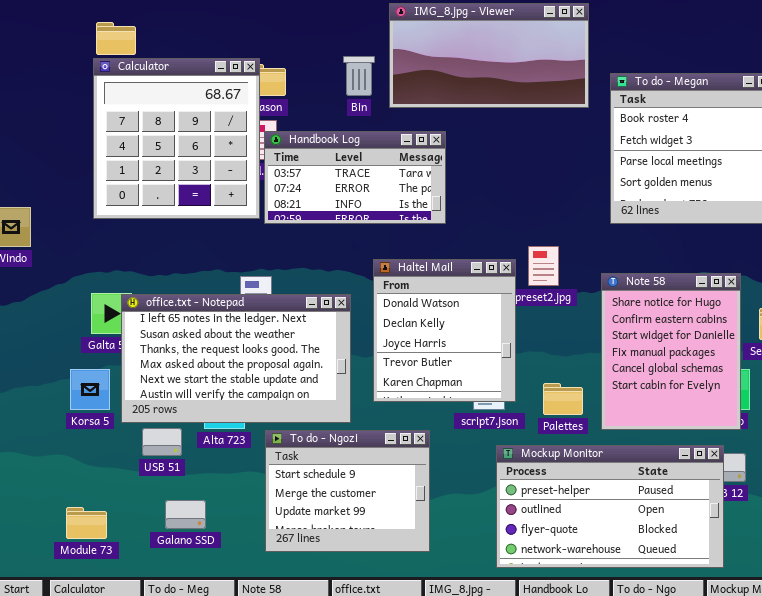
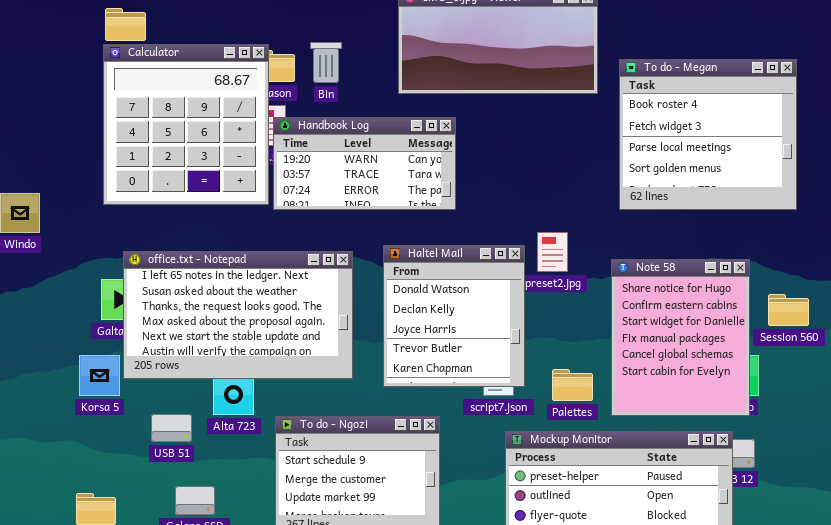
Bin: [343,56,375,96] -> [310,42,342,83], moved
Handbook Log: [264,131,446,224] -> [273,117,456,210], scrolled up 1 row
office.txt - Notepad: [121,294,351,423] -> [123,251,353,379], moved

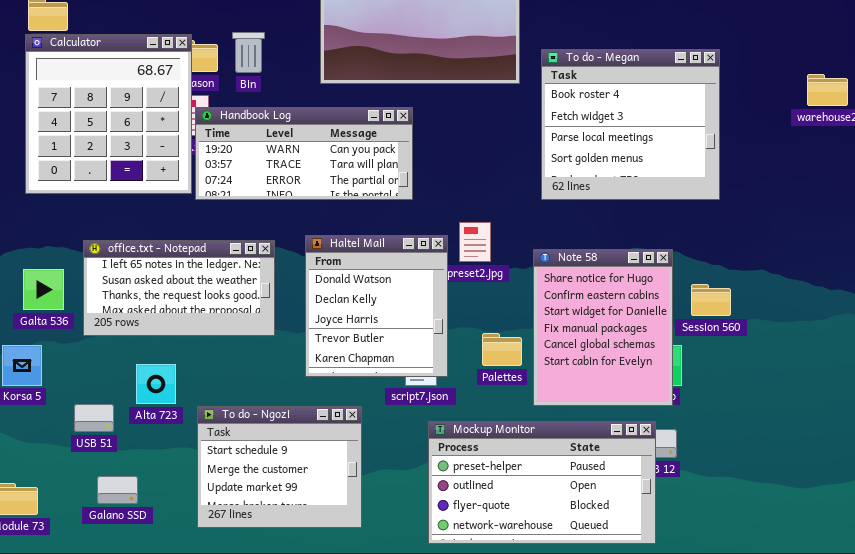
Handbook Log: [273,117,456,210] -> [195,107,413,200], resized
office.txt - Notepad: [123,251,353,379] -> [83,240,275,336], resized
Palettes: [552,369,593,401] -> [482,333,522,366], moved

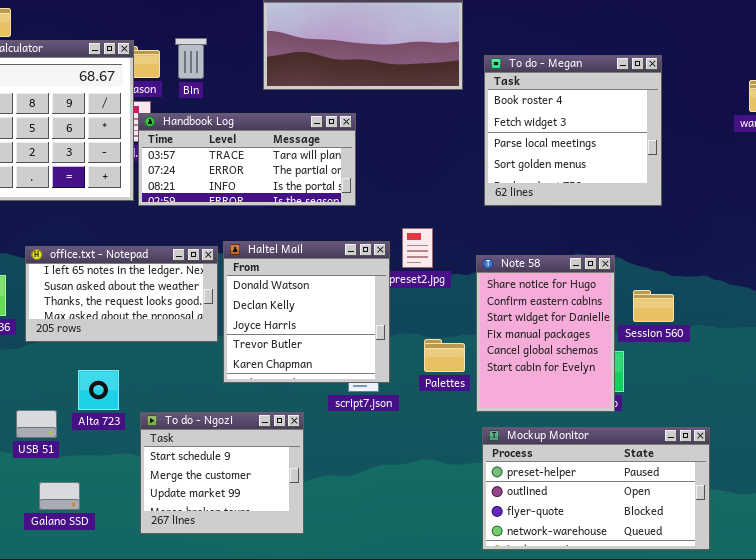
Handbook Log: [195,107,413,200] -> [138,113,356,206], scrolled down 1 row
Haltel Mail: [305,235,448,377] -> [223,241,390,383], resized
Mockup Monitor: [428,421,656,544] -> [482,427,710,550], moved

